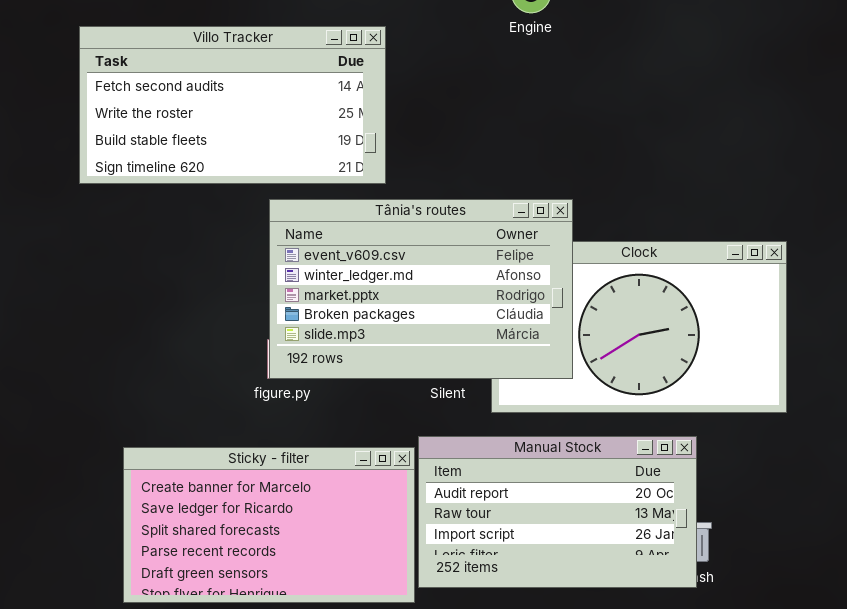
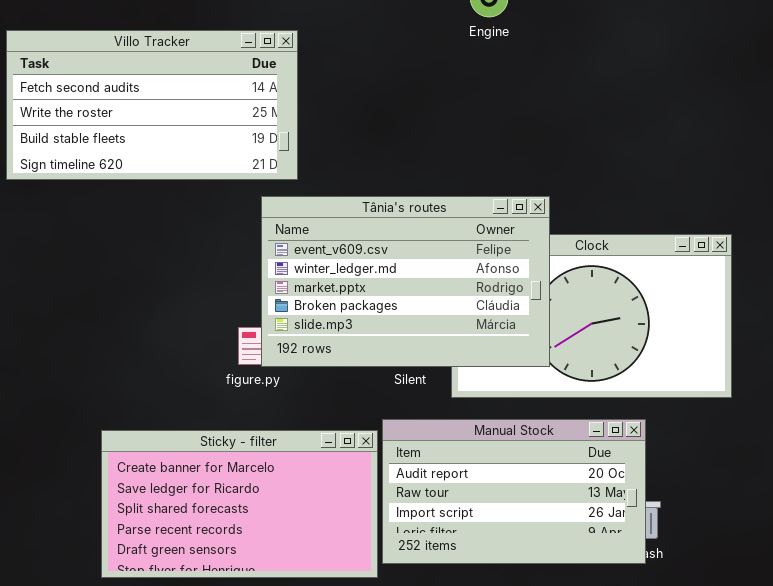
Villo Tracker: [79,26,386,184] -> [6,30,298,180], moved
Tânia's routes: [269,199,573,379] -> [261,196,550,367], moved

